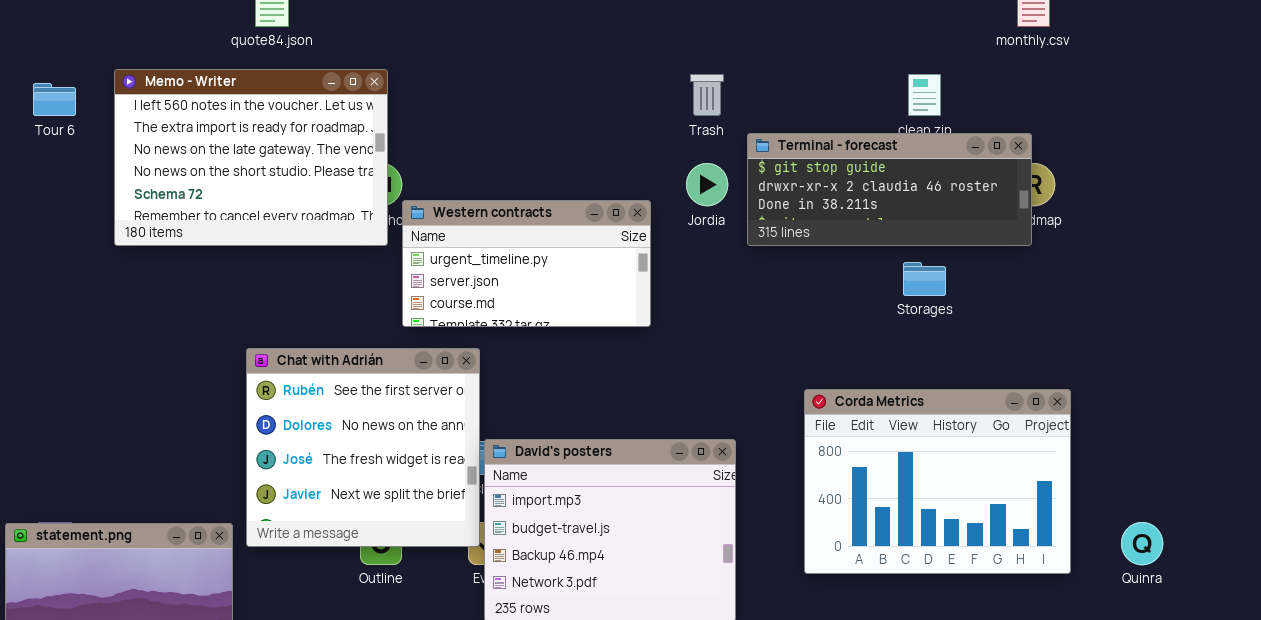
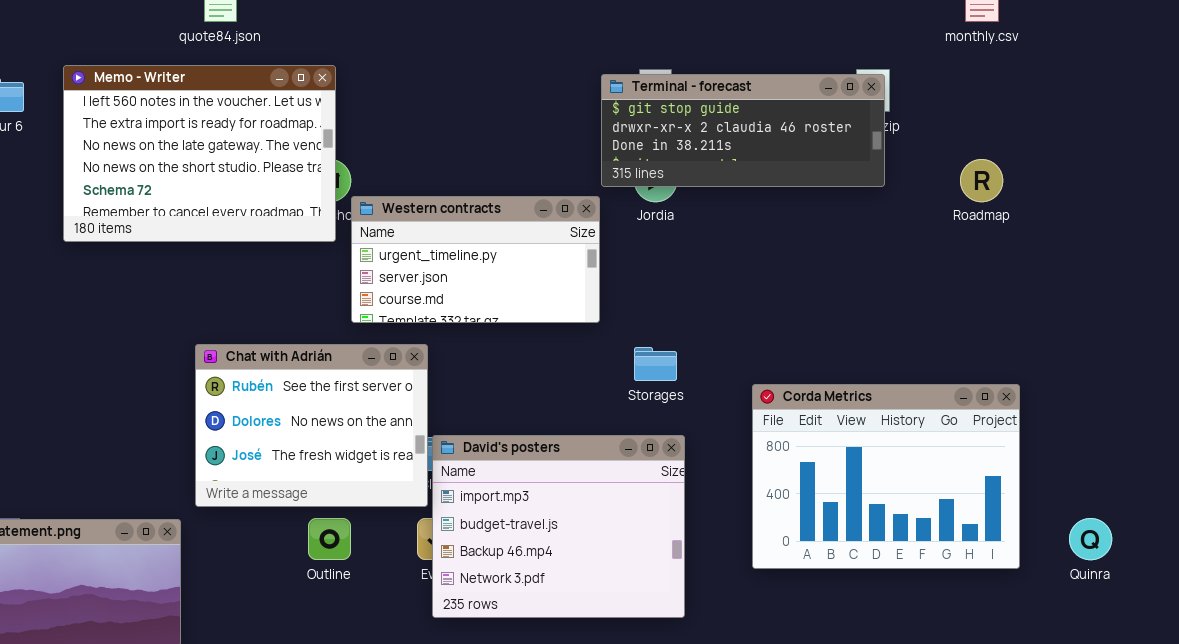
Terminal - forecast: [747,133,1032,246] -> [601,74,885,187], moved
Storages: [903,262,946,296] -> [634,347,677,381], moved
Chat with Adrián: [246,348,480,547] -> [195,344,428,507], resized

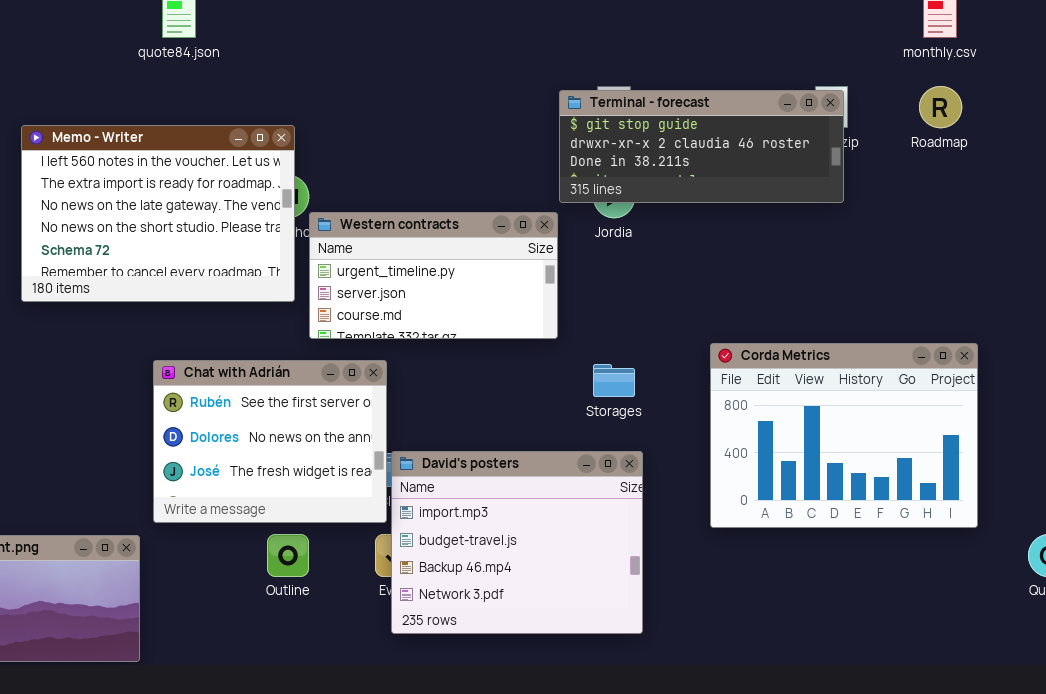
Memo - Writer: [63,65,336,242] -> [21,125,295,302], moved
Roadmap: [960,159,1003,202] -> [919,86,962,128], moved
Corda Metrics: [752,384,1020,569] -> [710,343,978,528], moved

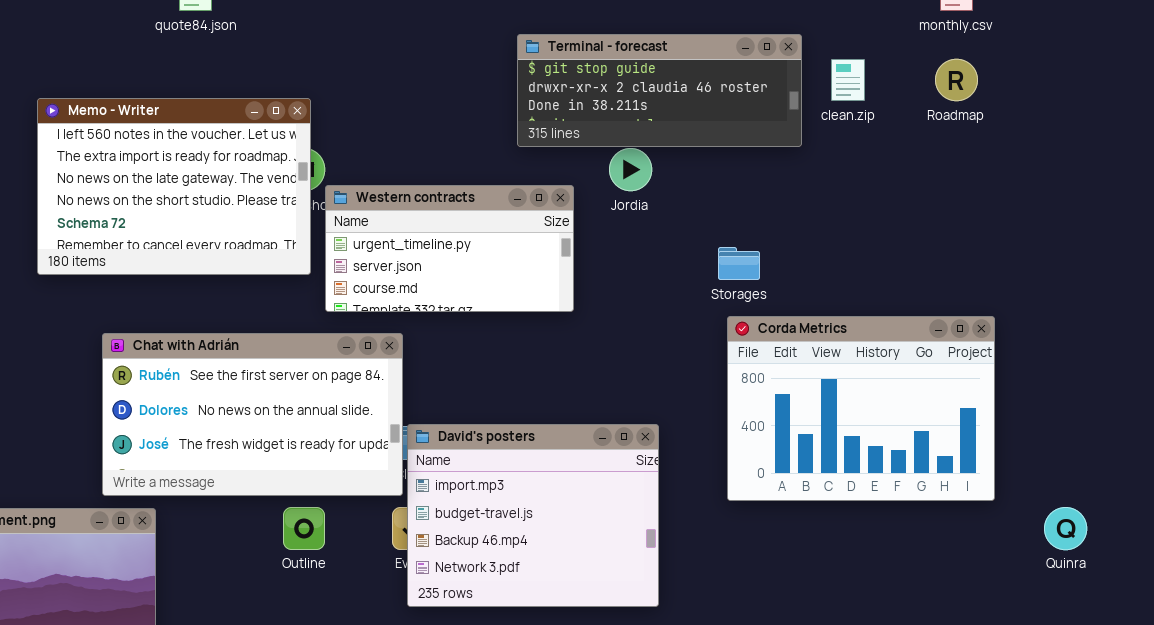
Terminal - forecast: [559,90,844,203] -> [517,34,802,147], moved
Chat with Adrián: [153,360,387,523] -> [102,333,403,496], resized
Storages: [593,364,635,397] -> [718,247,760,280], moved

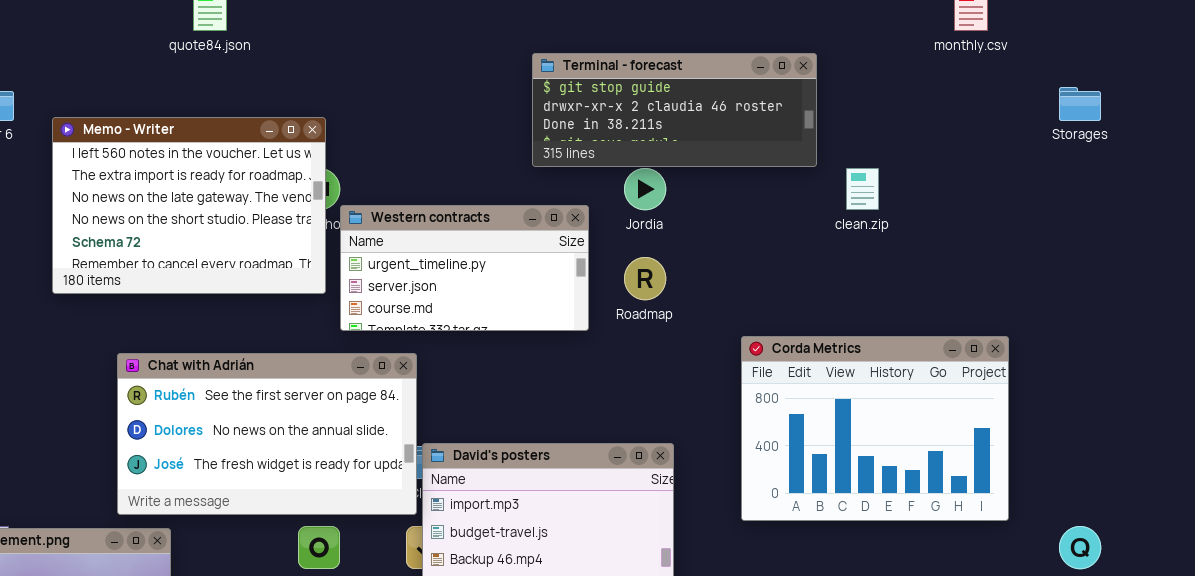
clean.zip: [831,59,865,101] -> [846,168,879,210], moved
Roadmap: [935,59,978,101] -> [624,257,666,300], moved
Storages: [718,247,760,280] -> [1059,87,1101,121], moved

